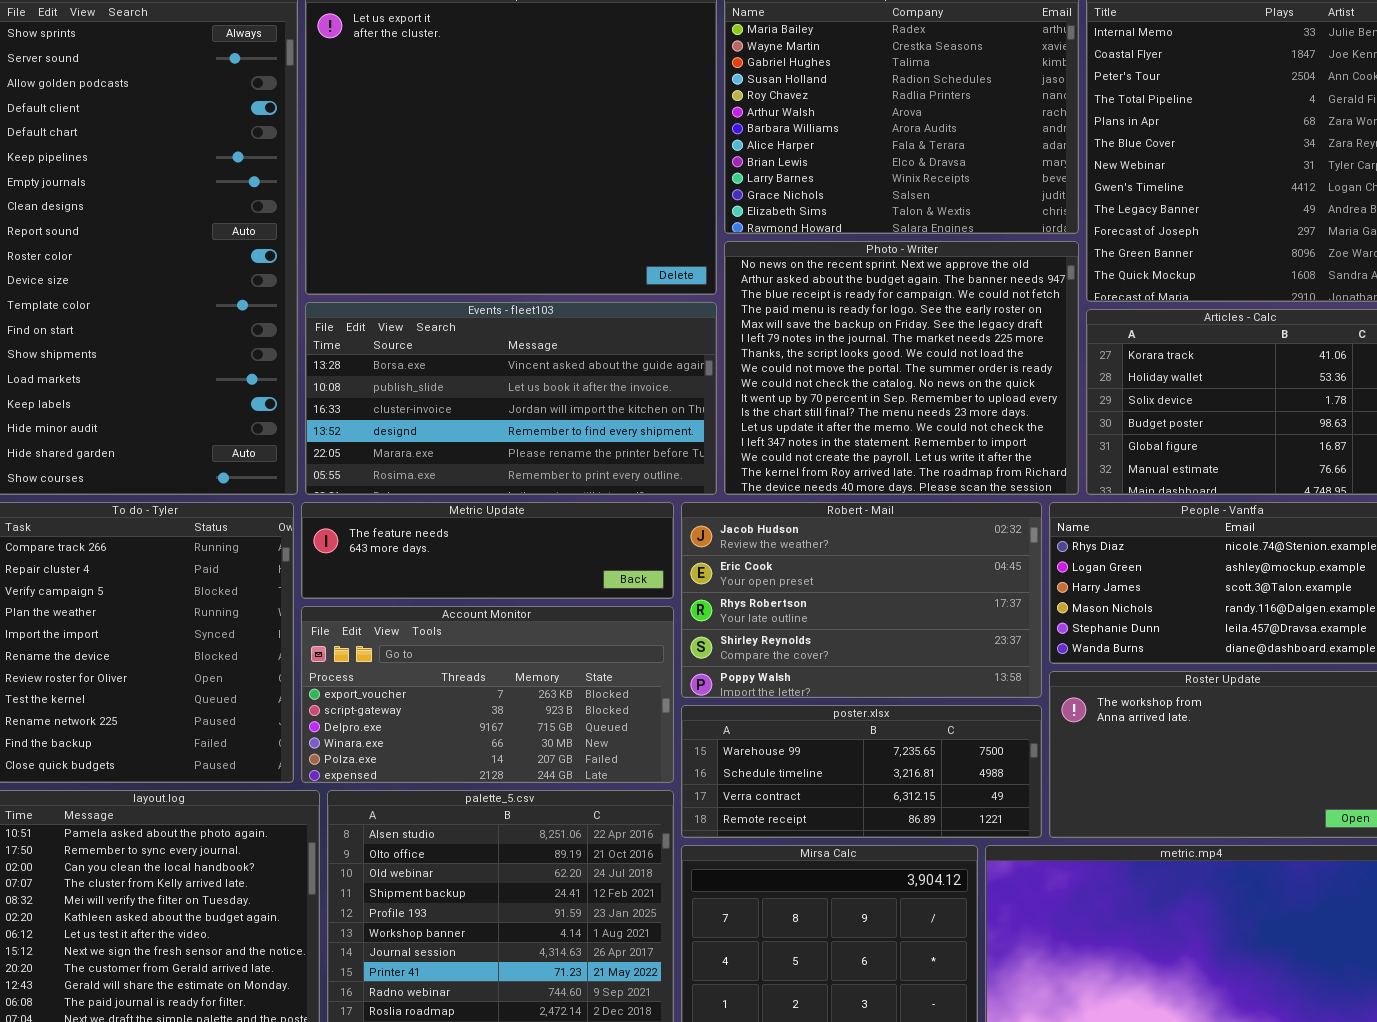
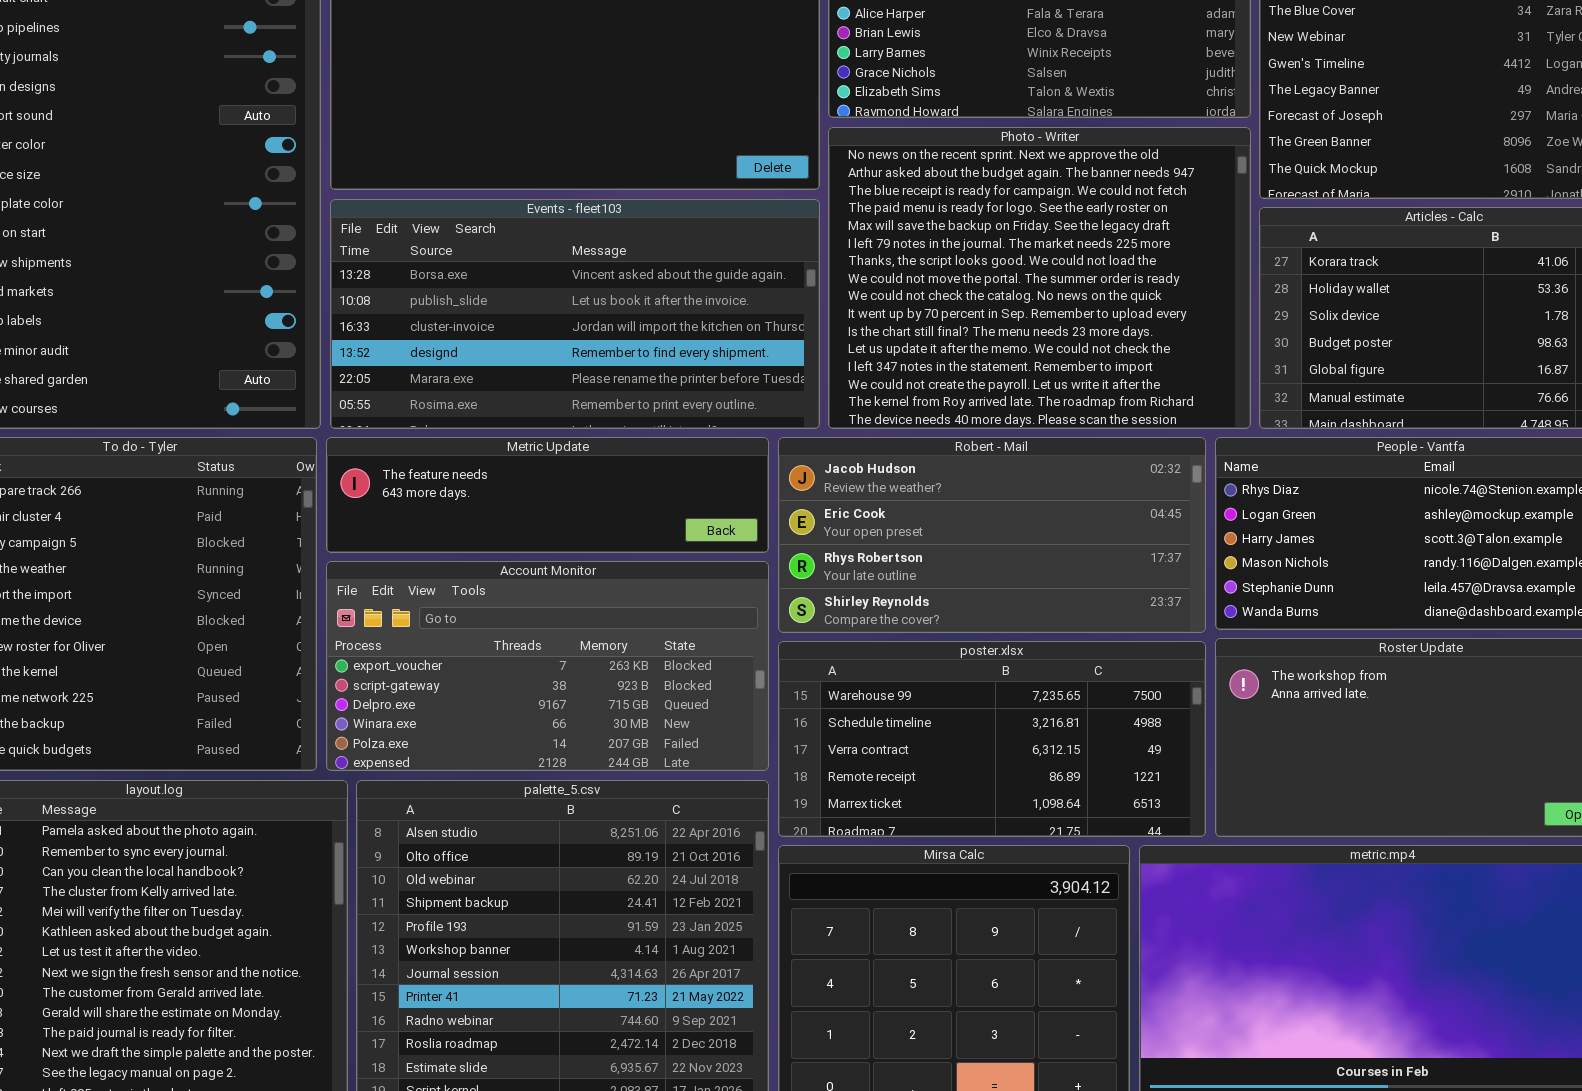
Robert - Mail: [681,502,1042,698] -> [778,437,1206,633], resized
poster.xlsx: [681,705,1042,838] -> [778,641,1206,837], resized

